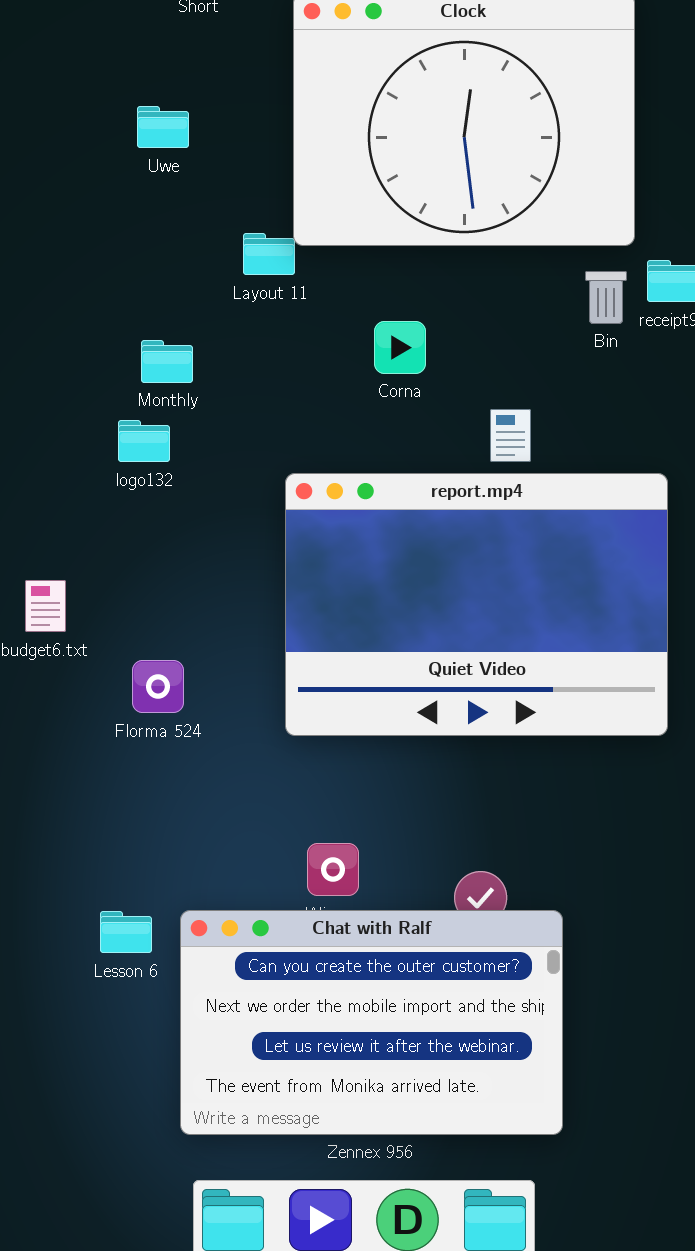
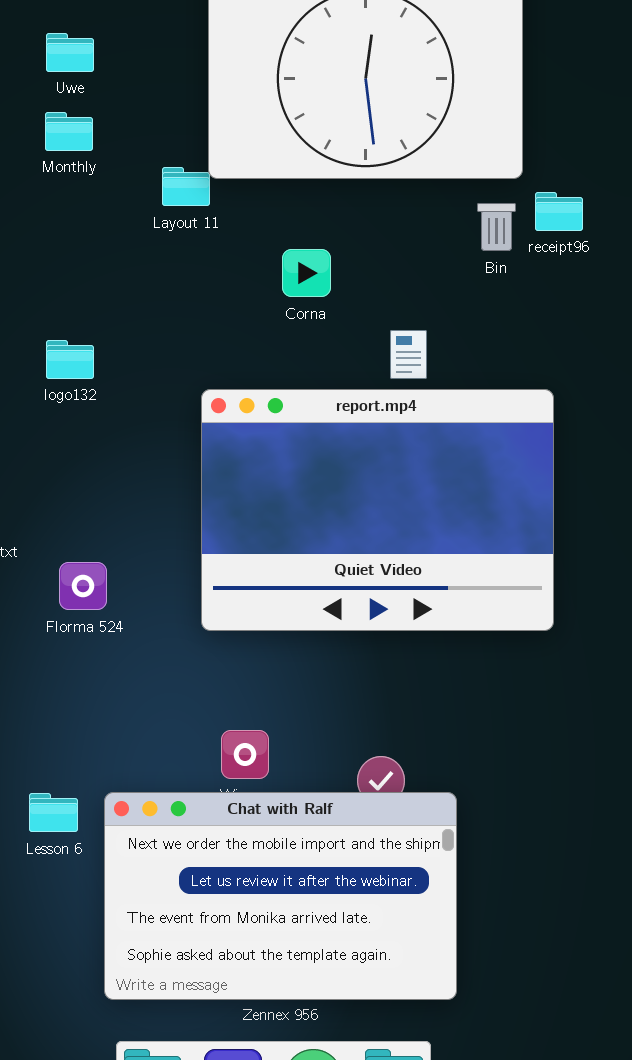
Uwe: [137,106,189,148] -> [46,33,94,72], moved
Monthly: [141,340,193,383] -> [45,112,93,151], moved
Chat with Ralf: [180,910,563,1135] -> [104,792,457,1000], scrolled down 1 row

